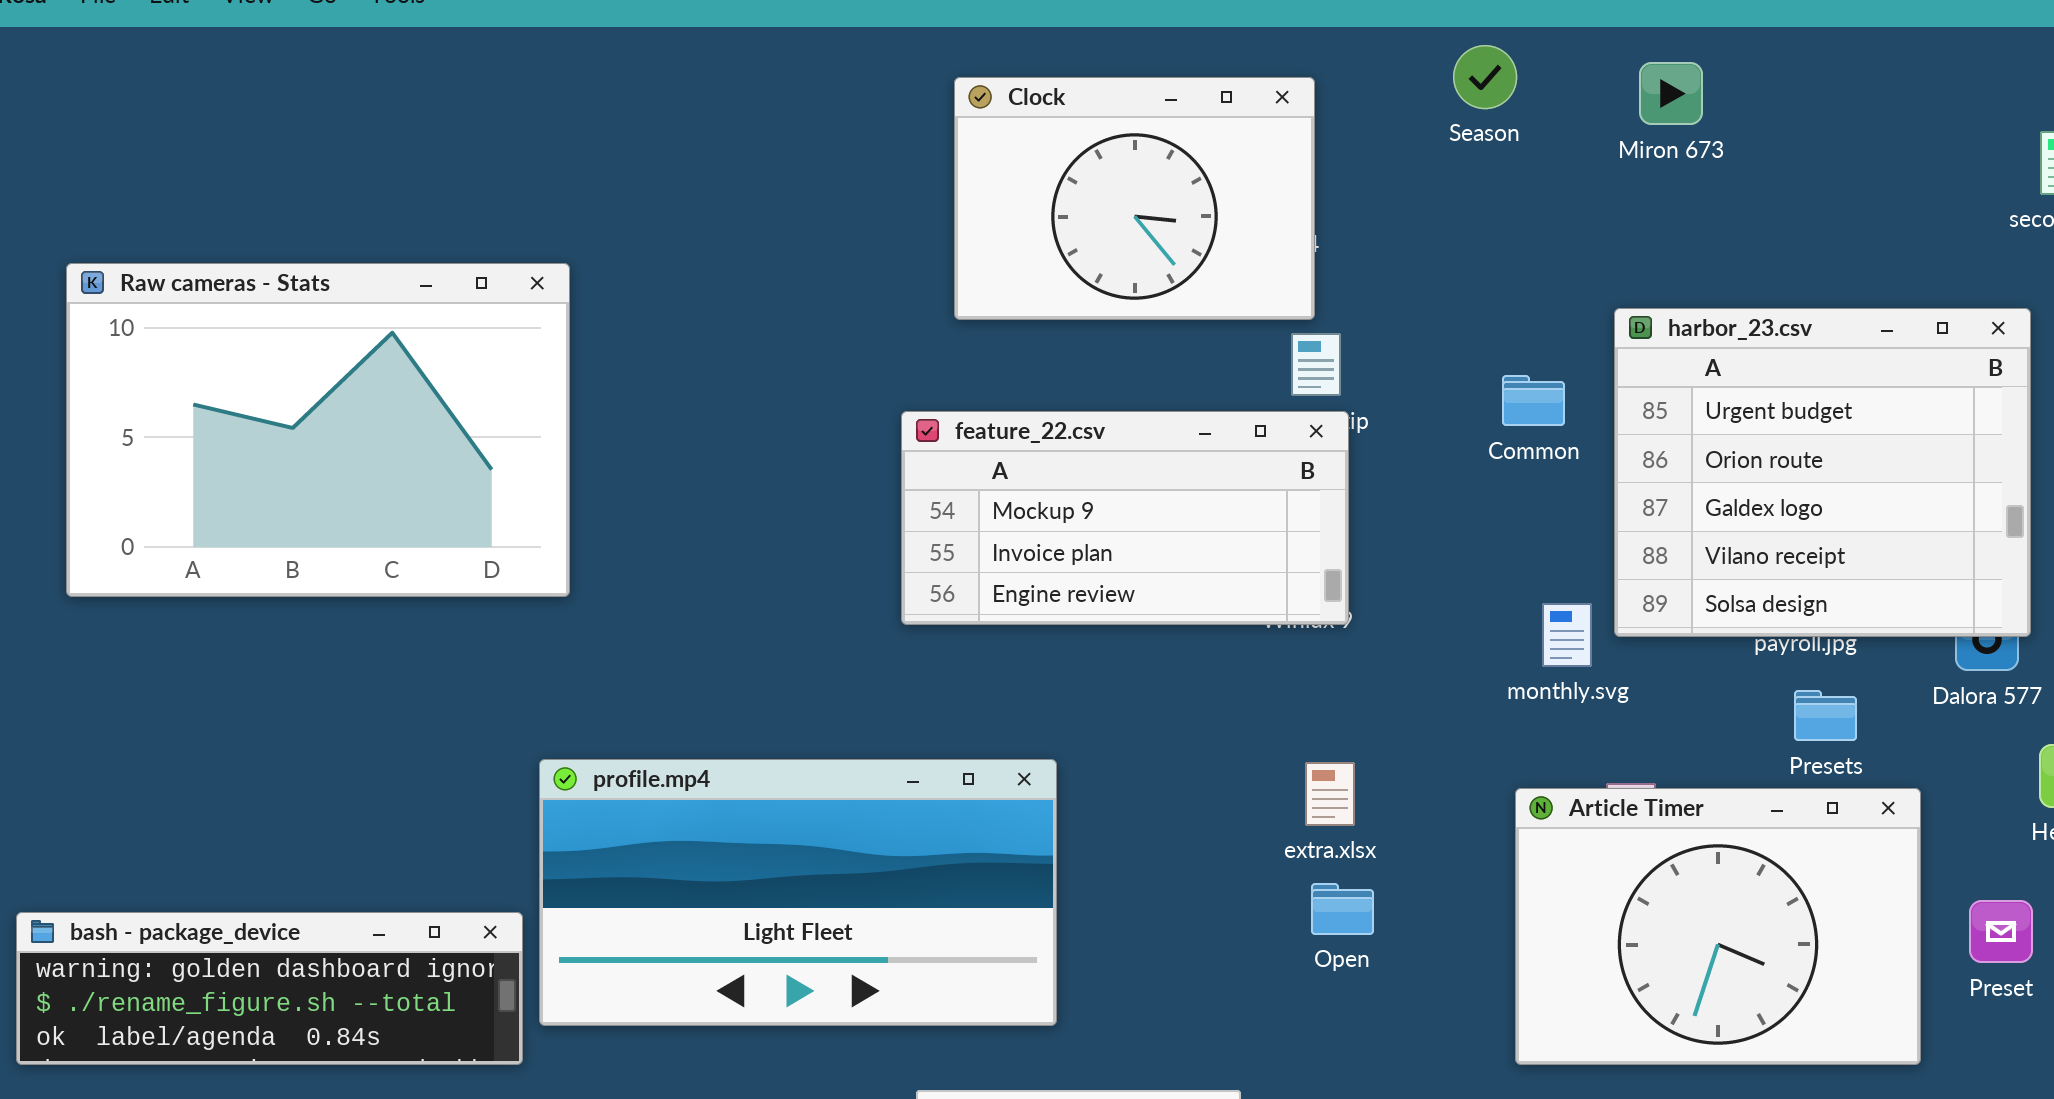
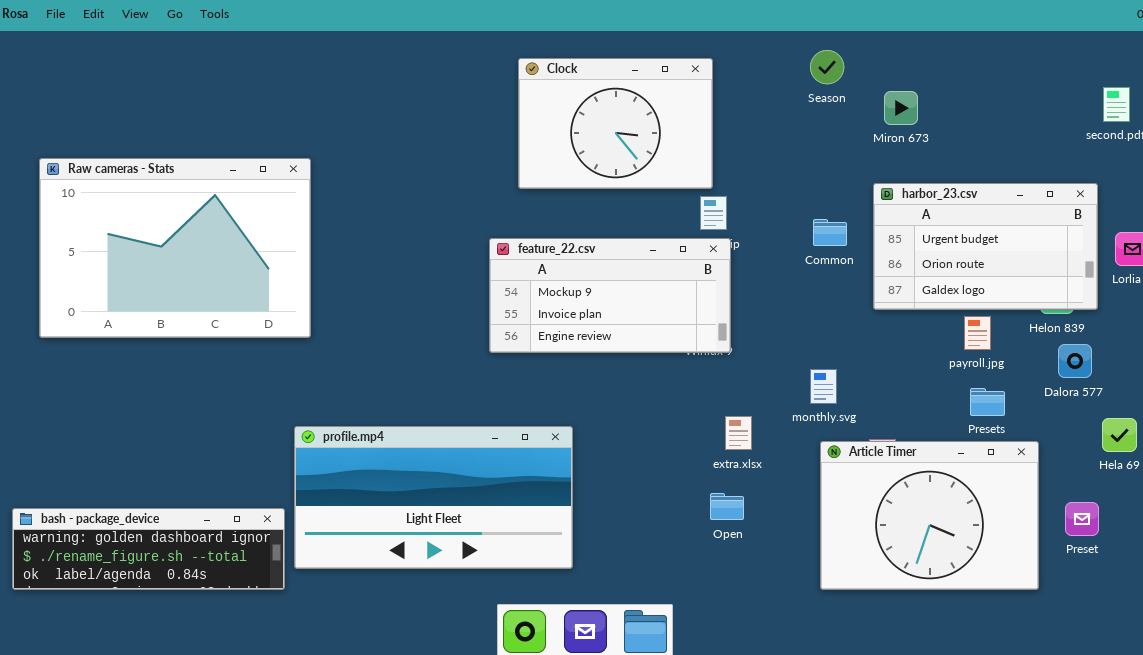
Season: [1453,45,1517,109] -> [810,50,844,84], moved
Miron 673: [1639,62,1703,125] -> [884,91,918,125], moved
harbor_23.csv: [1614,308,2031,637] -> [873,183,1098,310], resized
monthly.svg: [1542,603,1592,667] -> [810,369,837,404], moved
extra.xlsx: [1305,762,1355,826] -> [725,416,752,450], moved

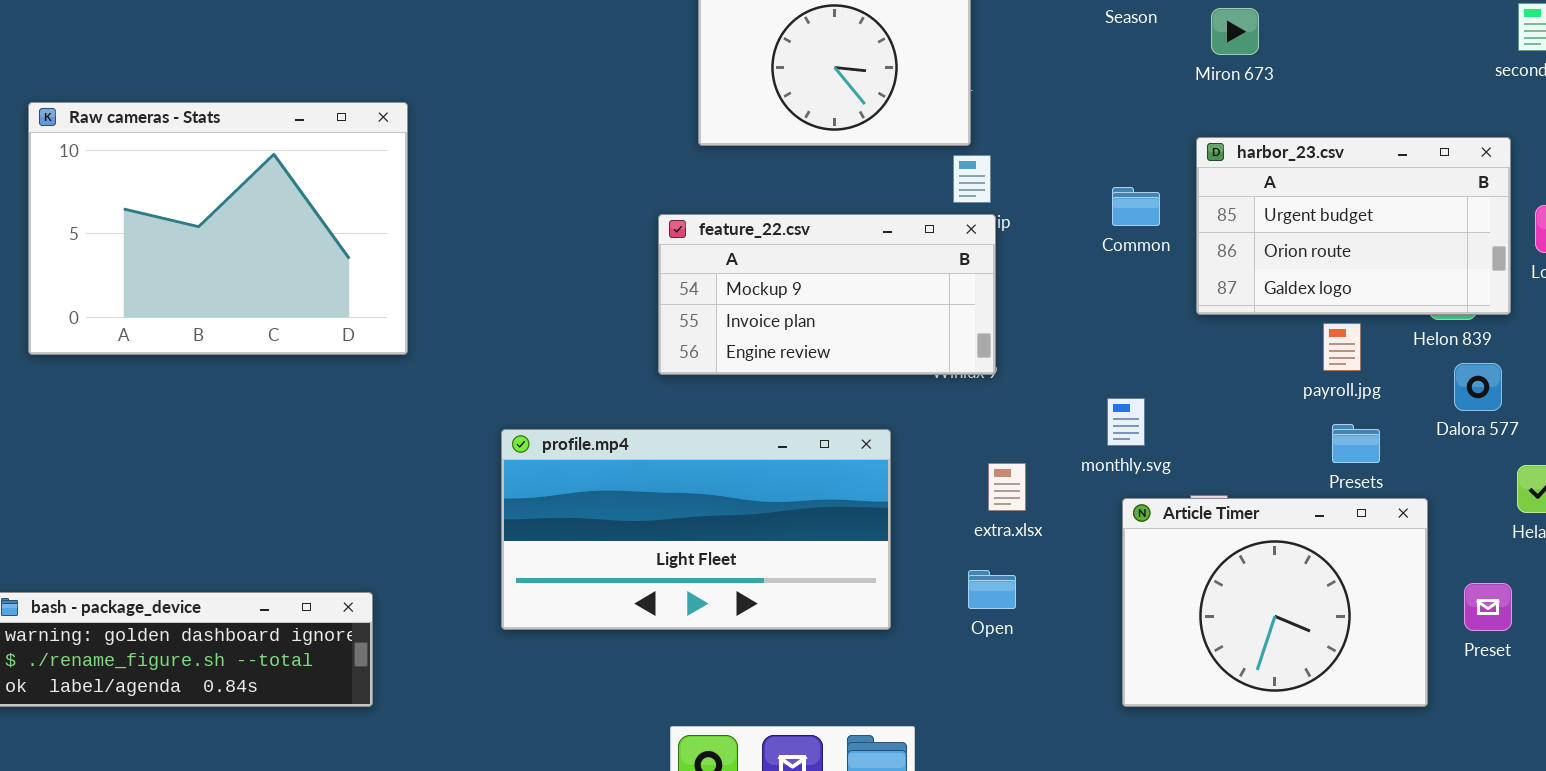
profile.mp4: [294,426,573,569] -> [501,429,891,630], moved

